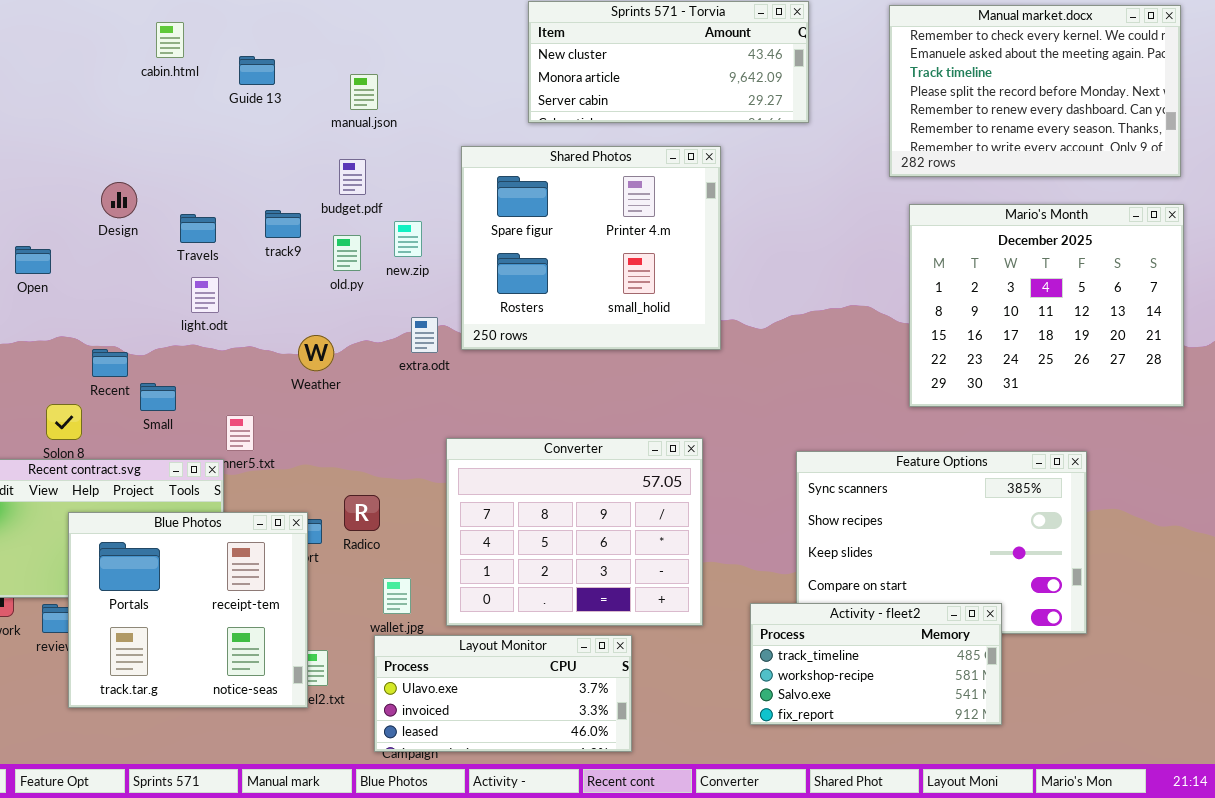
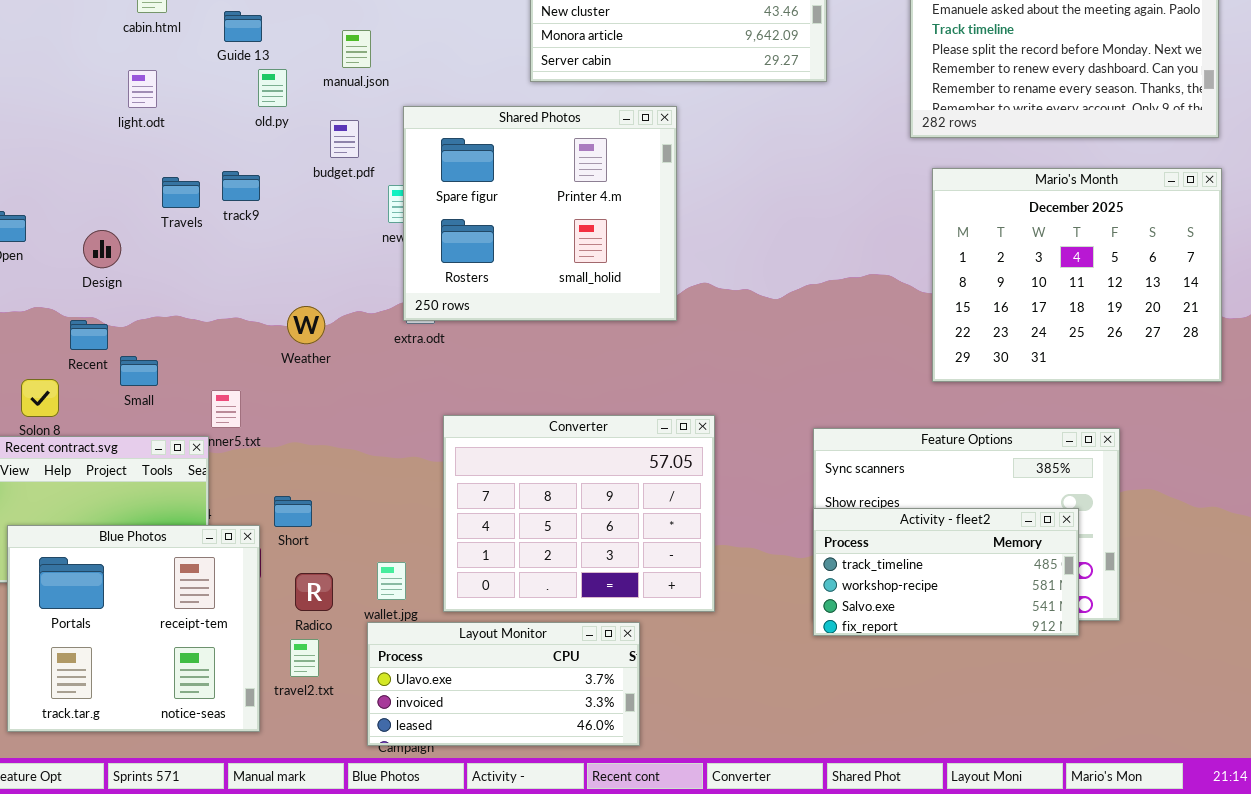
Shared Photos: [461,146,721,350] -> [403,106,677,321], moved
Design: [101,182,137,218] -> [83,230,121,268], moved
track9: [265,210,301,238] -> [222,171,260,201], moved
old.py: [333,235,361,271] -> [258,69,287,107], moved
light.odt: [191,277,219,313] -> [128,70,157,108], moved
Radico: [344,495,380,531] -> [295,573,333,611], moved
Blue Photos: [68,512,308,708] -> [7,525,260,732], moved
Activity - fleet2: [750,603,1002,725] -> [813,508,1079,636], moved

